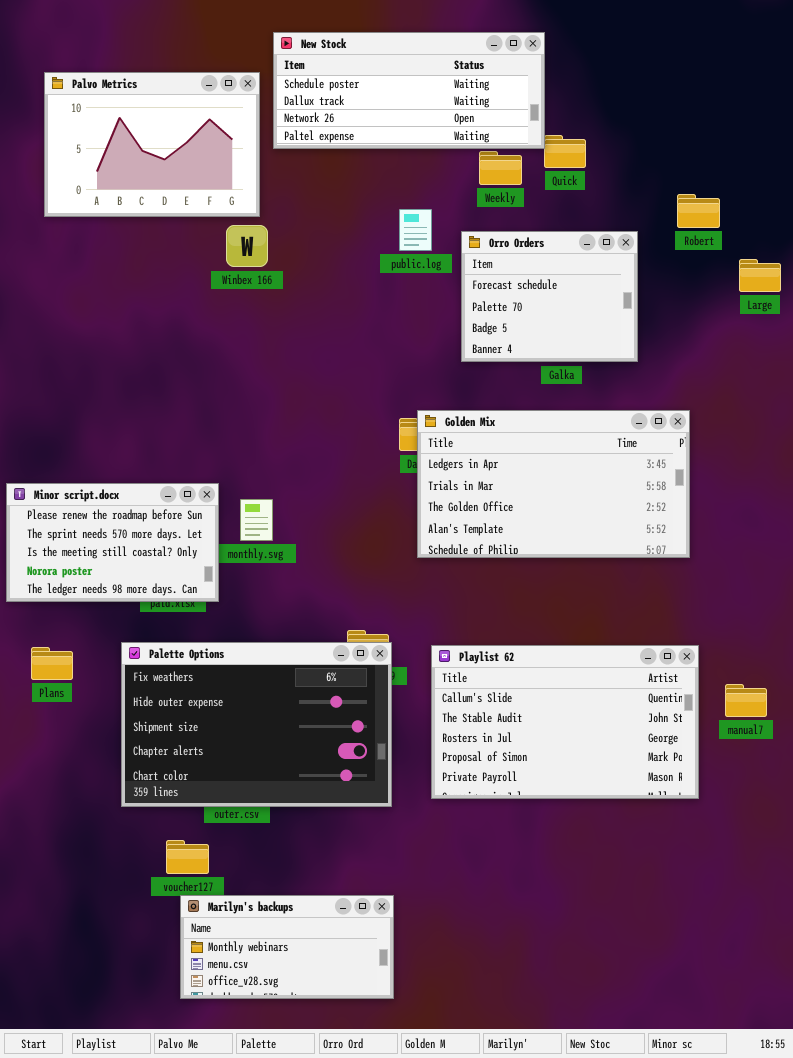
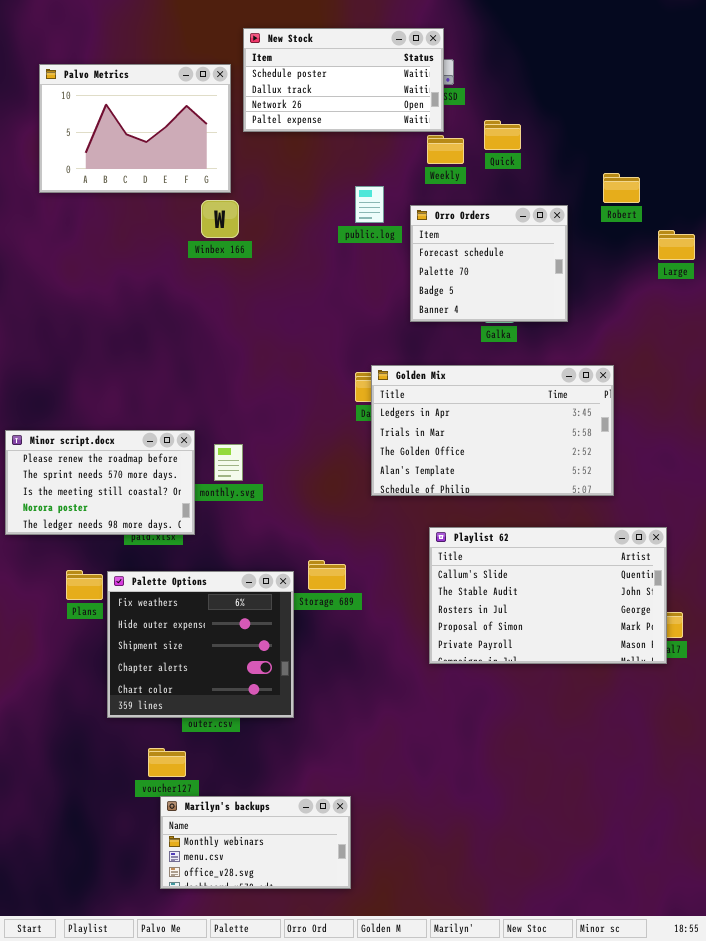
New Stock: [273,32,545,149] -> [243,28,444,132], resized
Palette Options: [121,642,392,807] -> [107,571,294,718], resized
Playlist 62: [431,645,699,799] -> [429,527,667,664], moved
Plans: [31,647,73,680] -> [66,570,103,600], moved

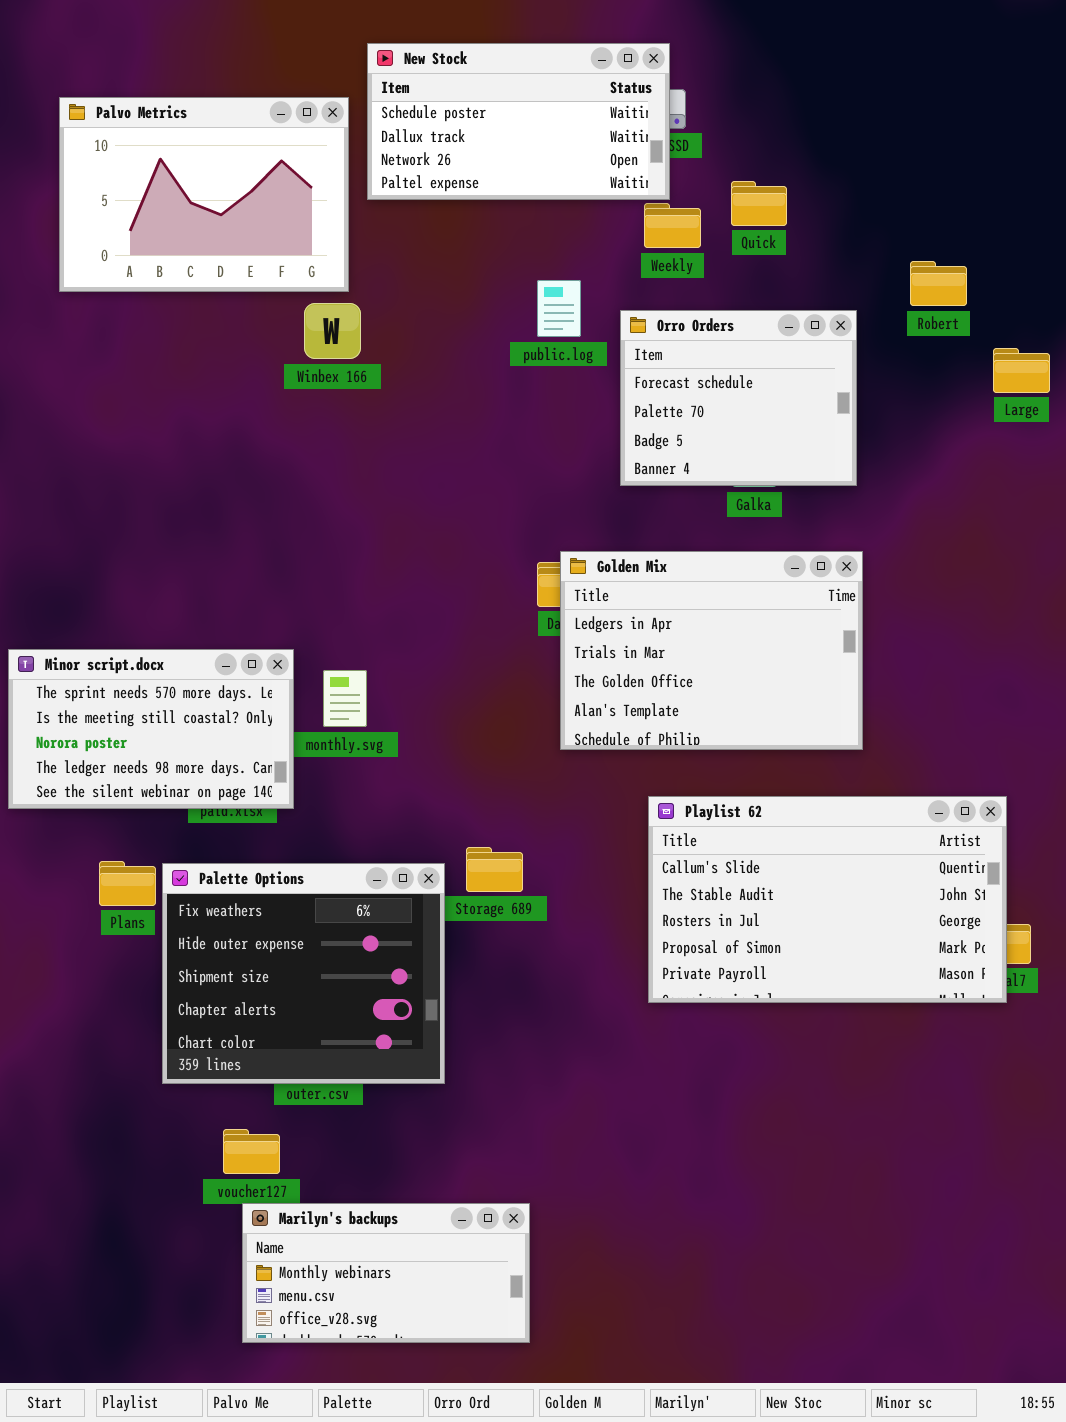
Golden Mix: [371,365,614,496] -> [560,551,863,750], resized
Minor script.docx: [5,430,195,535] -> [8,649,294,809], scrolled down 1 row

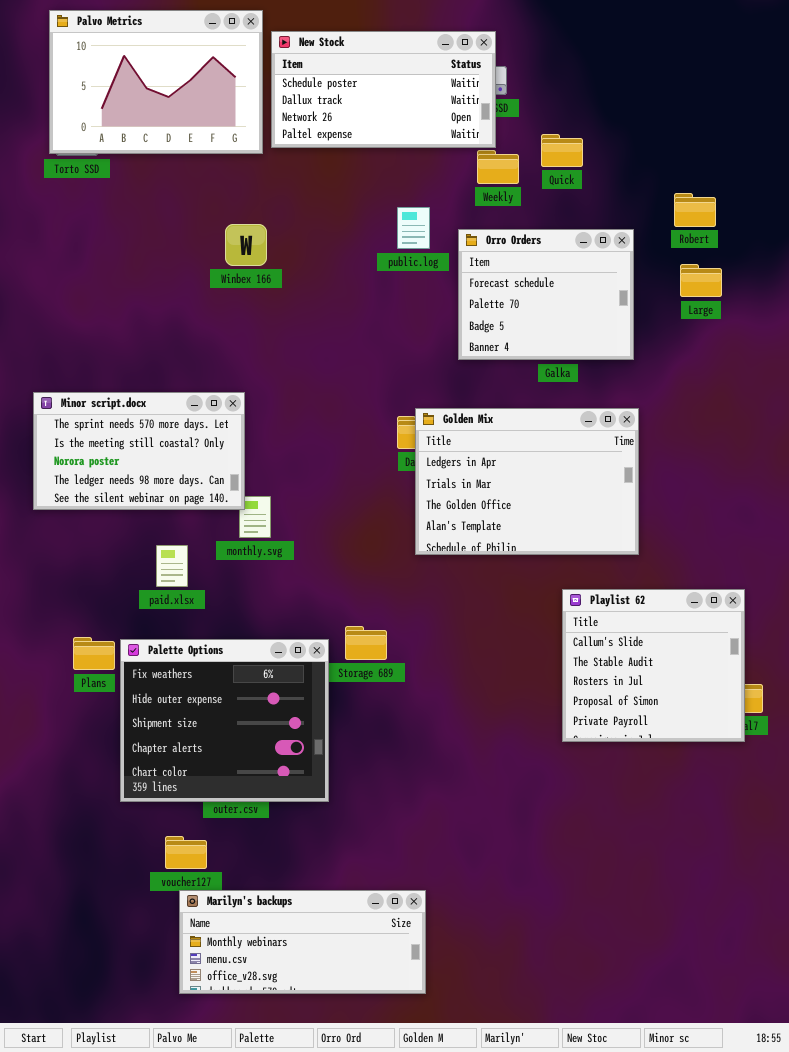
Palvo Metrics: [59,97,349,292] -> [49,10,263,154], moved
Large: [993,348,1050,393] -> [680,264,722,297], moved
Minor script.docx: [8,649,294,809] -> [33,392,245,510], moved
Playlist 62: [648,796,1007,1003] -> [562,589,745,742], resized
Marilyn's backups: [242,1203,530,1343] -> [179,890,426,994], resized

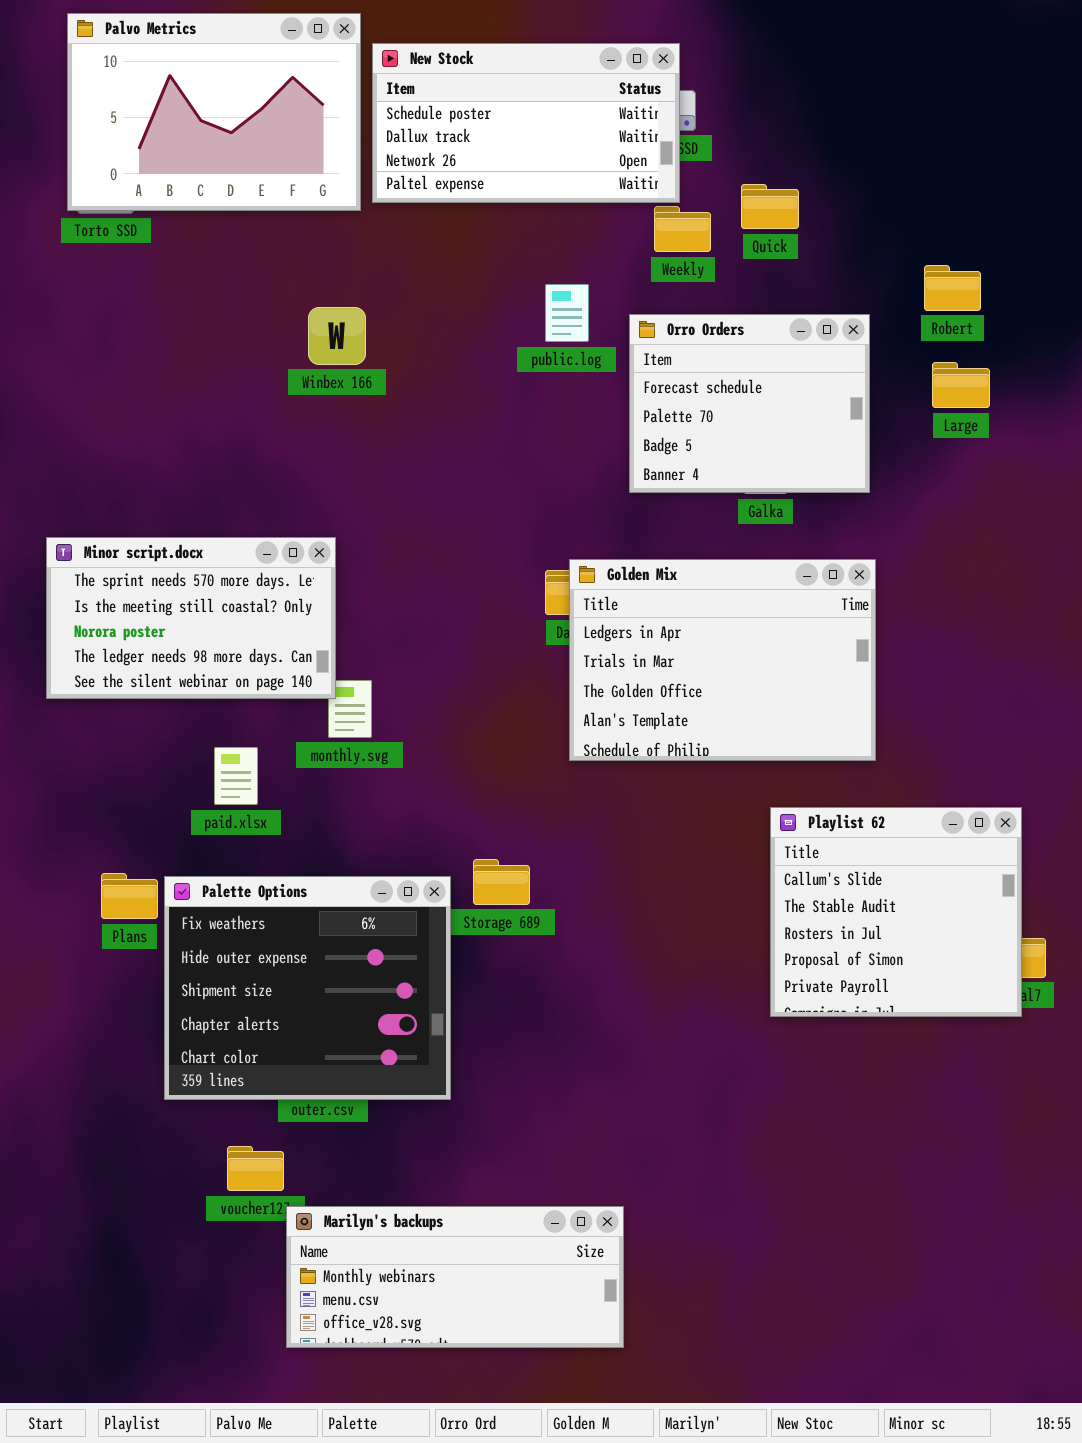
Marilyn's backups: [179,890,426,994] -> [286,1206,624,1348], moved

